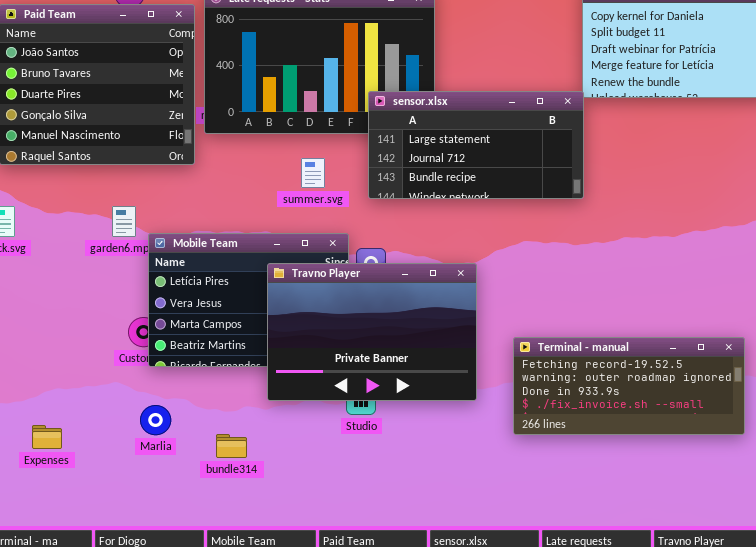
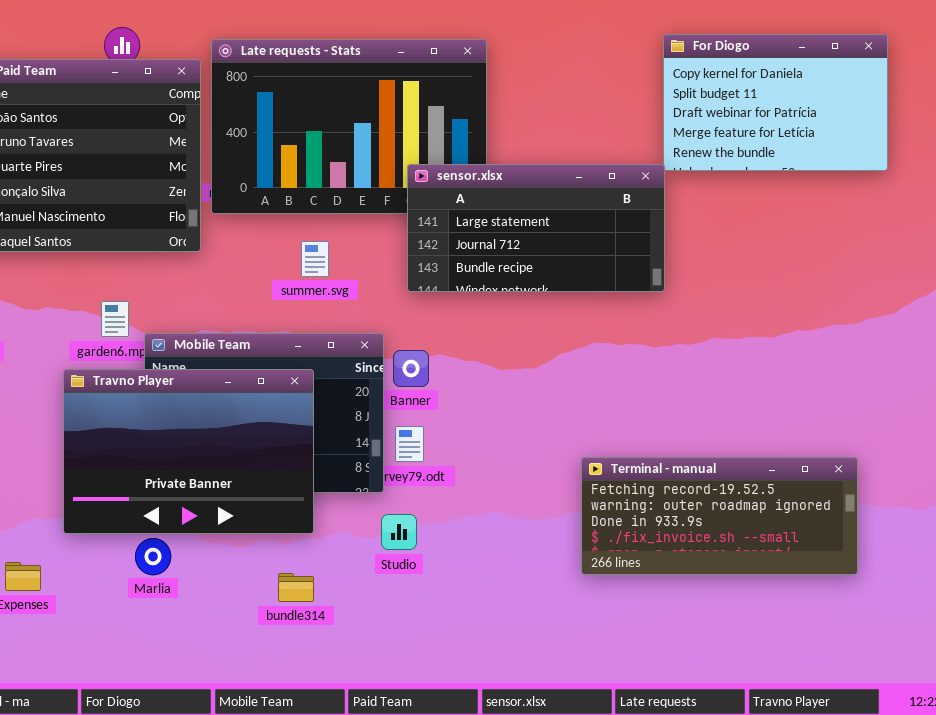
summer.svg: [301,158,325,188] -> [301,241,329,277], moved
Travno Player: [267,263,477,401] -> [63,369,314,534], moved
bundle314: [216,434,247,458] -> [278,573,314,602], moved

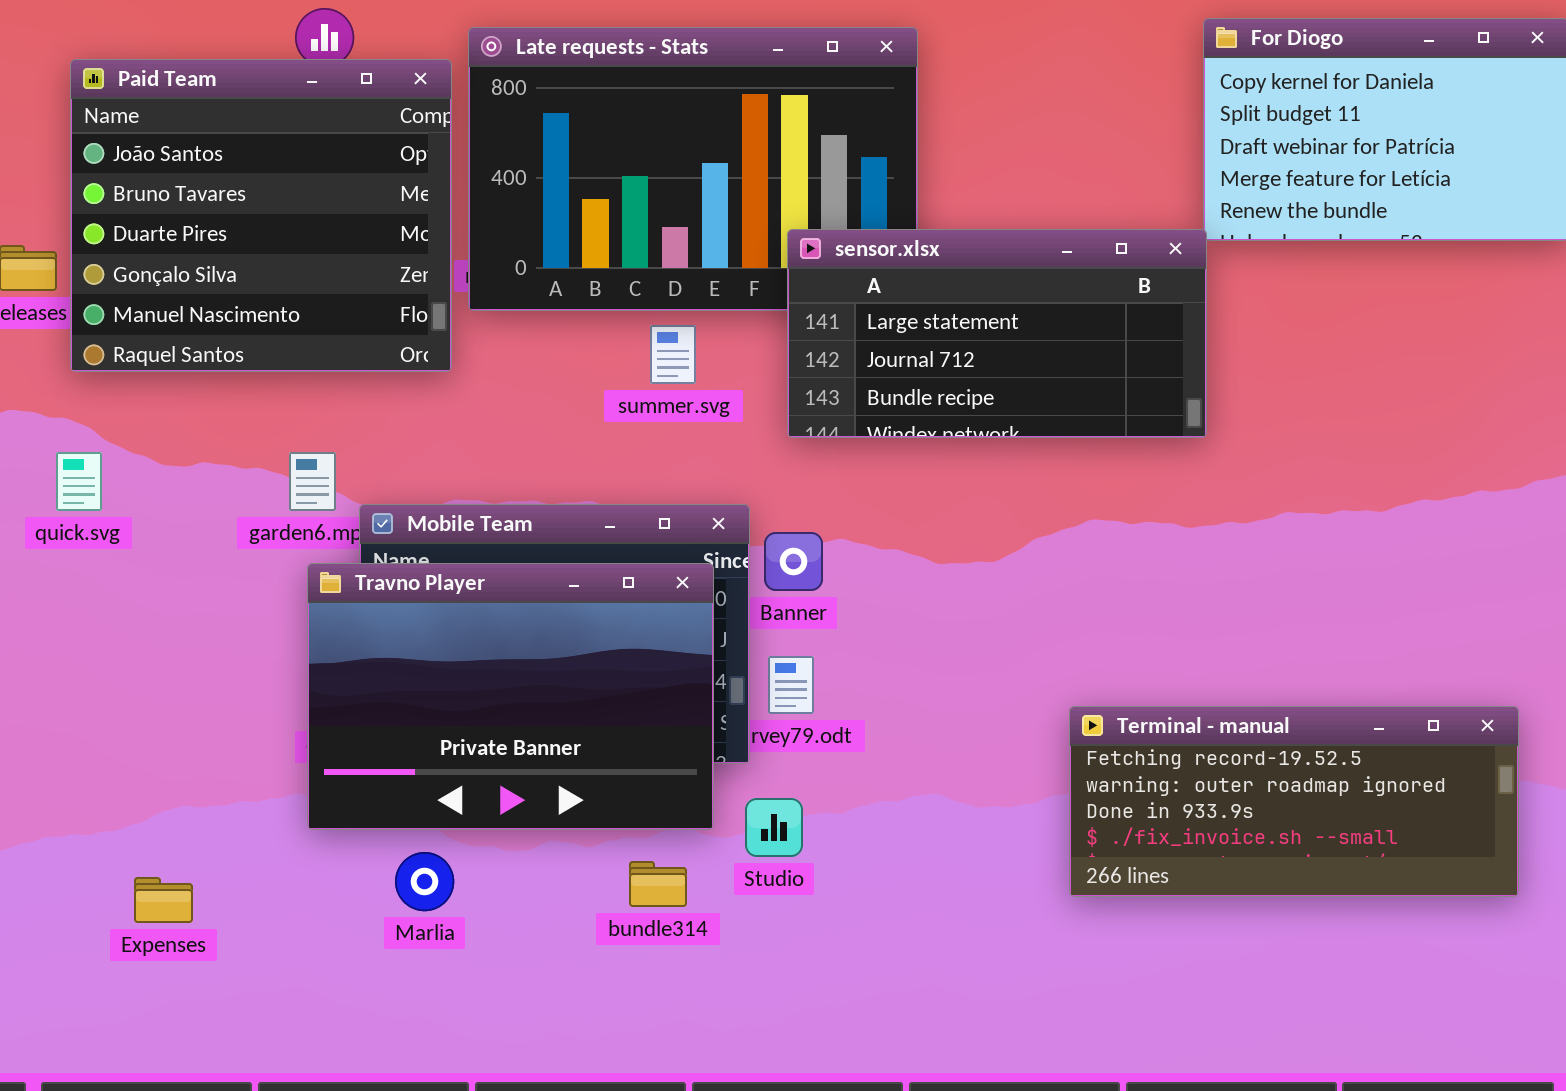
summer.svg: [301,241,329,277] -> [650,325,696,384], moved
Travno Player: [63,369,314,534] -> [307,563,714,830], moved
Marlia: [135,538,171,575] -> [395,852,454,911], moved
bundle314: [278,573,314,602] -> [629,861,687,907], moved

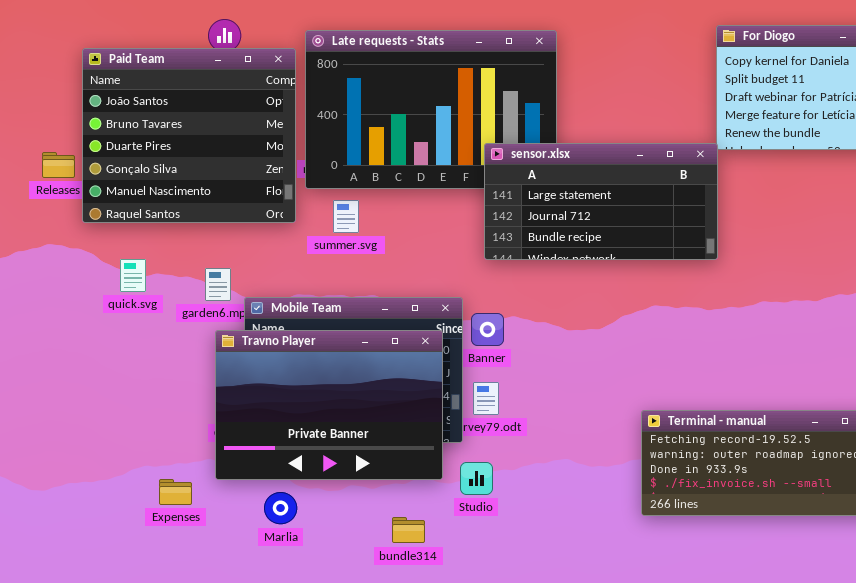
summer.svg: [650,325,696,384] -> [333,200,359,233], moved
quick.svg: [56,452,102,511] -> [120,259,146,292], moved
bundle314: [629,861,687,907] -> [392,517,425,543], moved
Expenses: [134,877,193,923] -> [159,479,192,505], moved

